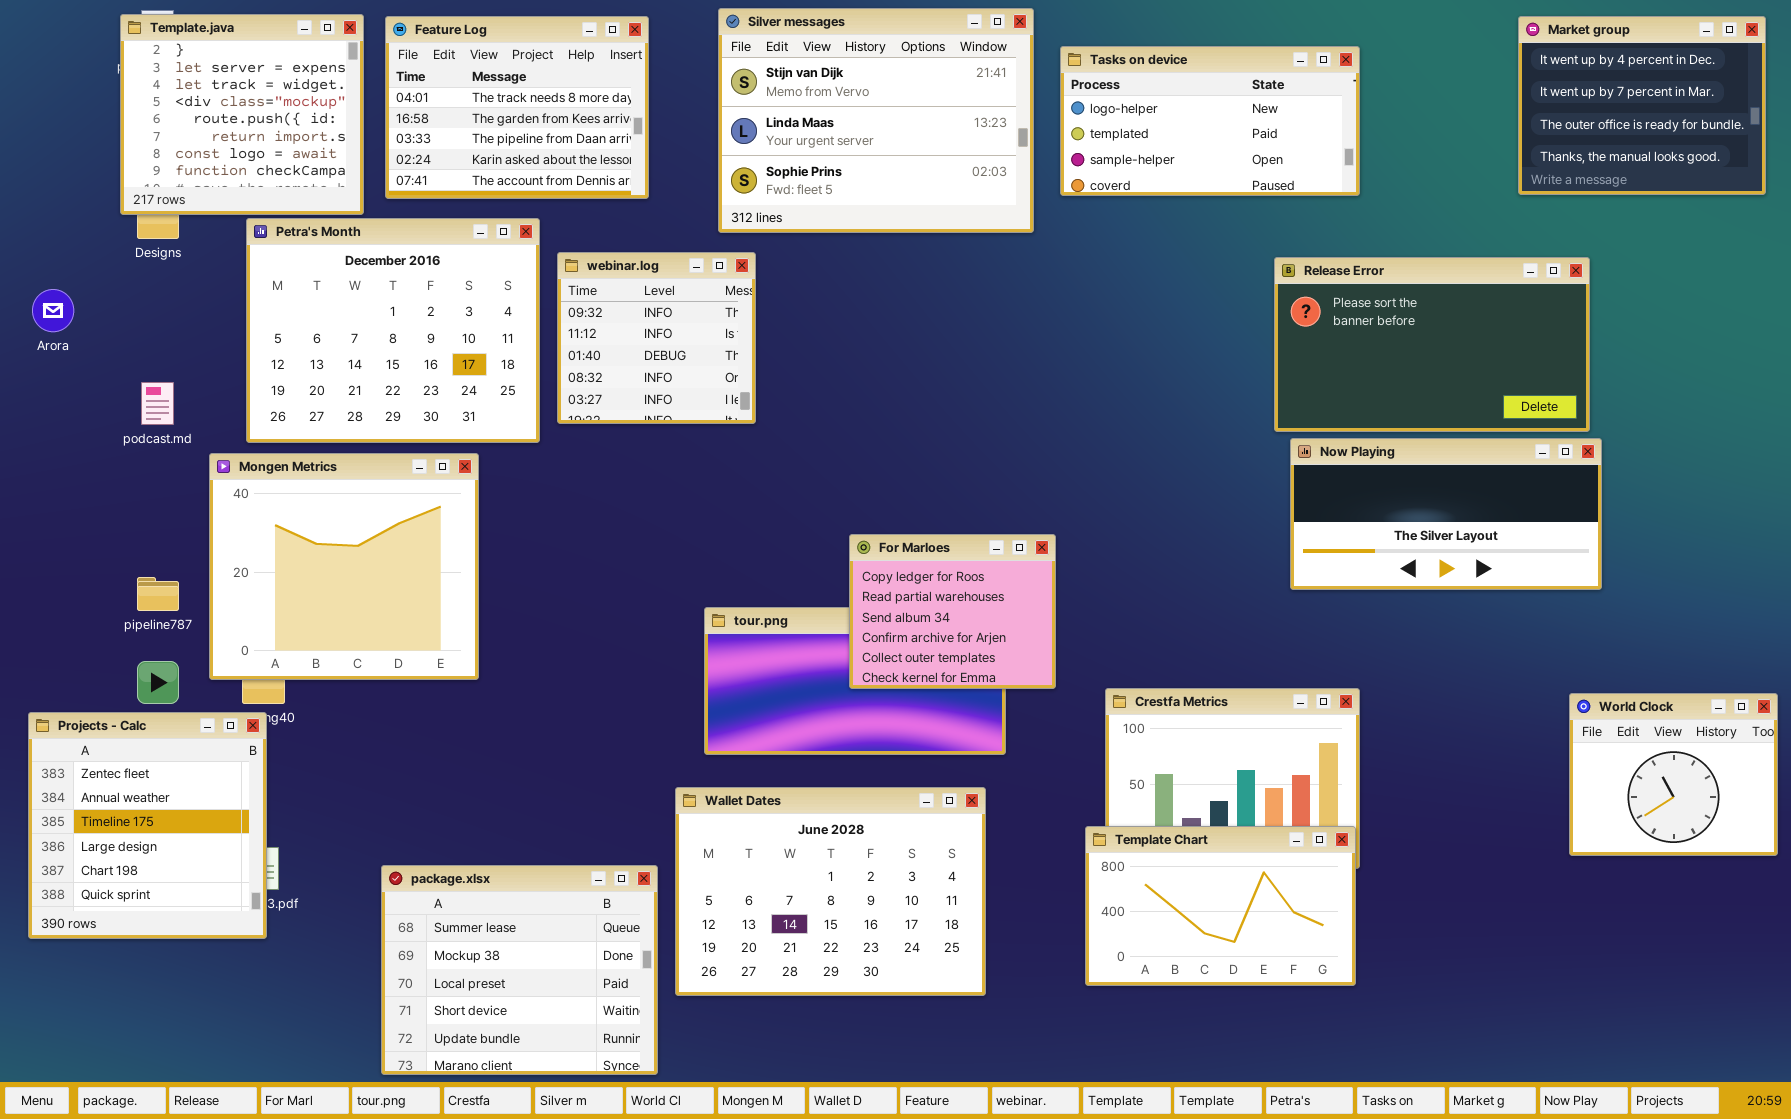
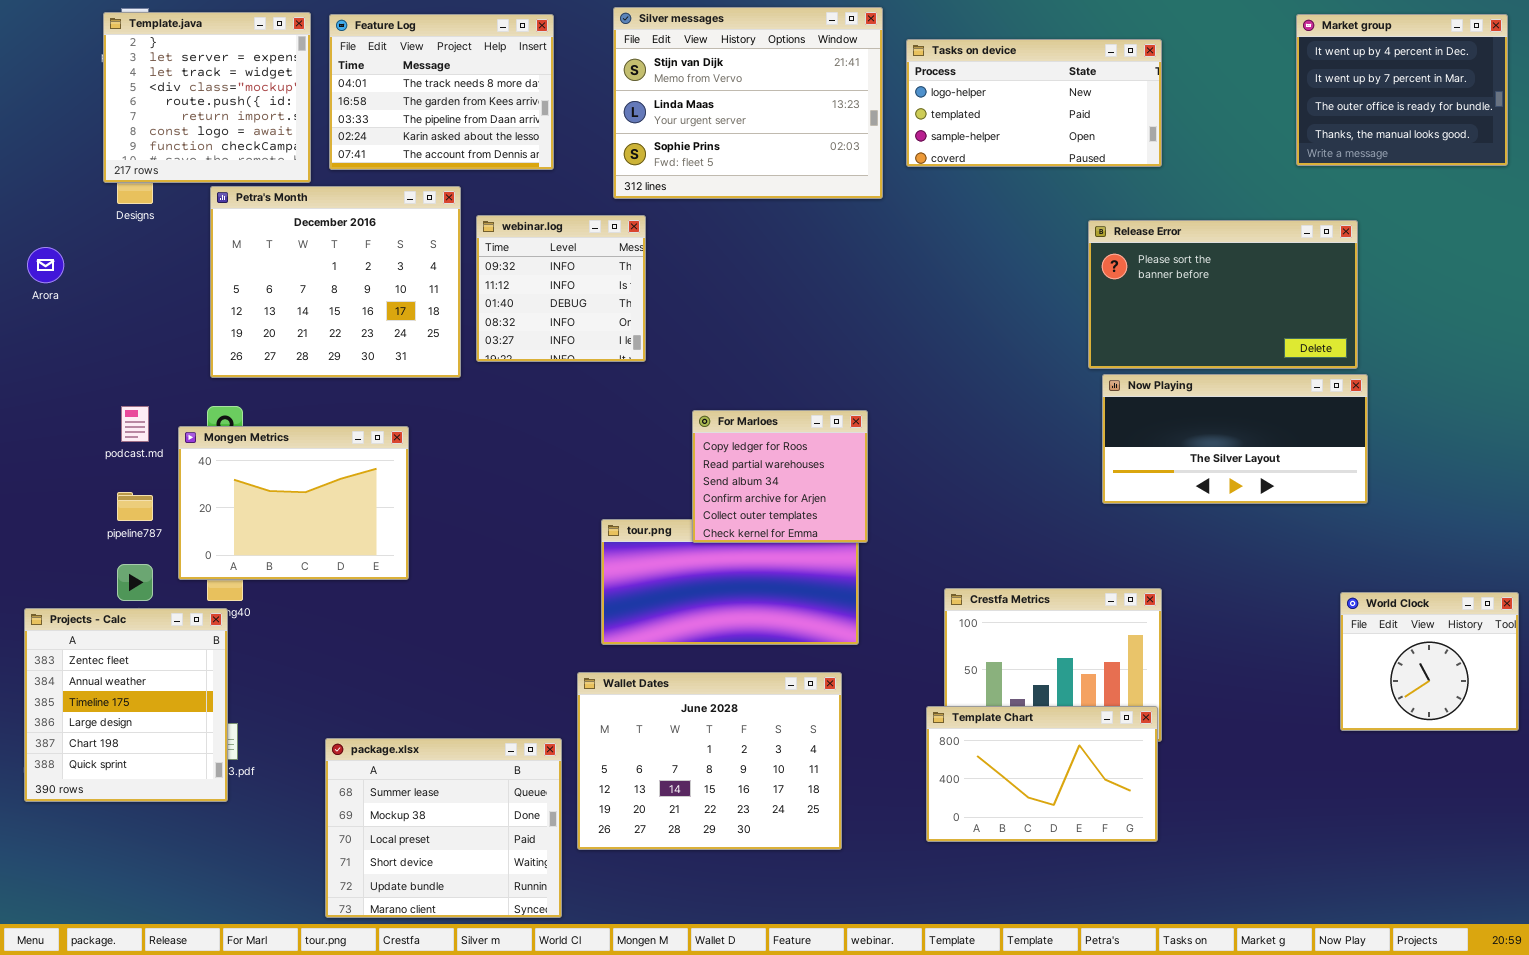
podcast.md: [141,382,174,425] -> [121,406,149,442], moved
Mongen Metrics: [209,453,479,680] -> [178,426,409,580], resized
For Marloes: [849,534,1056,689] -> [692,410,868,543], moved

